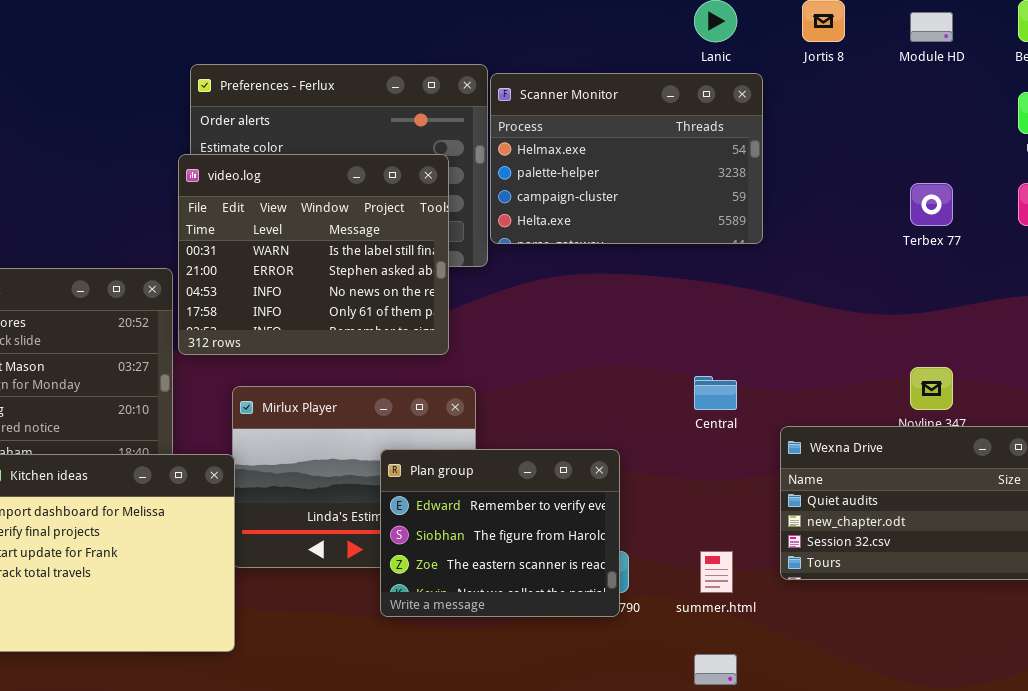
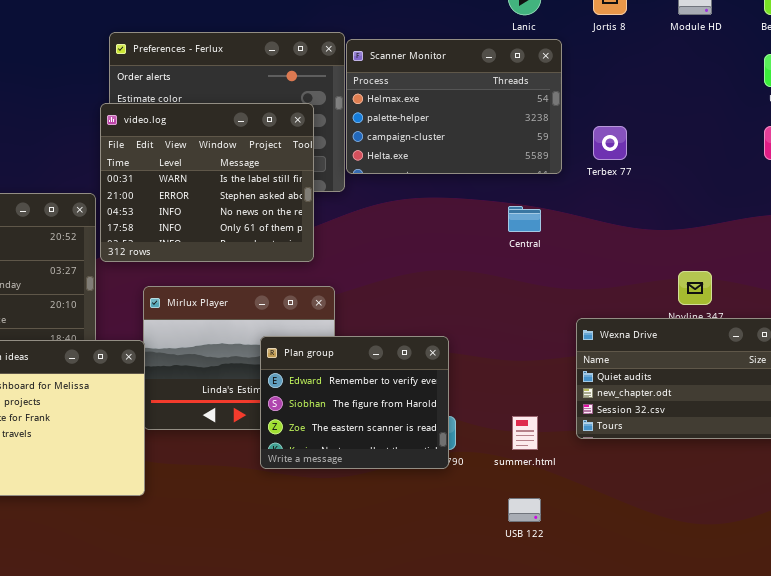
Terbex 77: [910,183,953,226] -> [593,126,627,160], moved
Central: [694,376,737,410] -> [508,206,541,232], moved

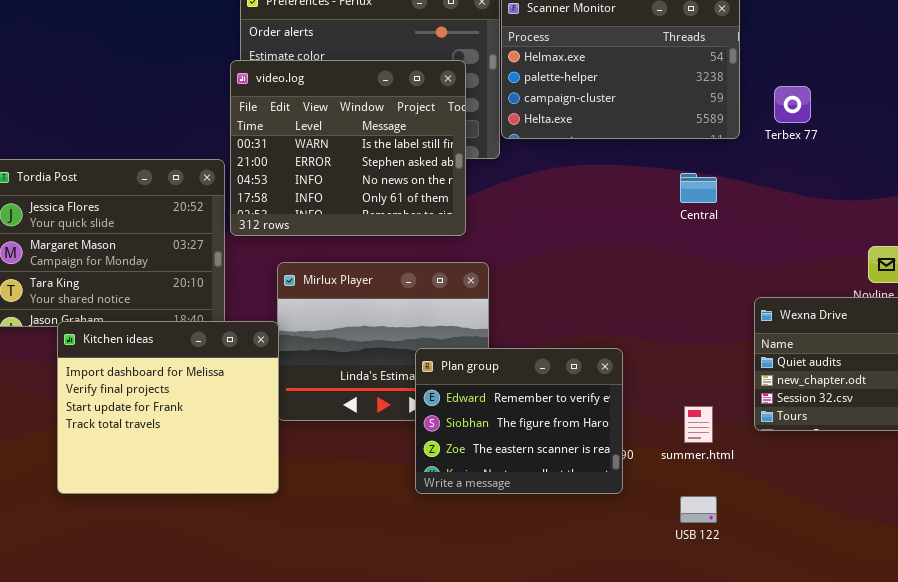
Plan group: [260,336,449,469] -> [415,348,623,494], moved

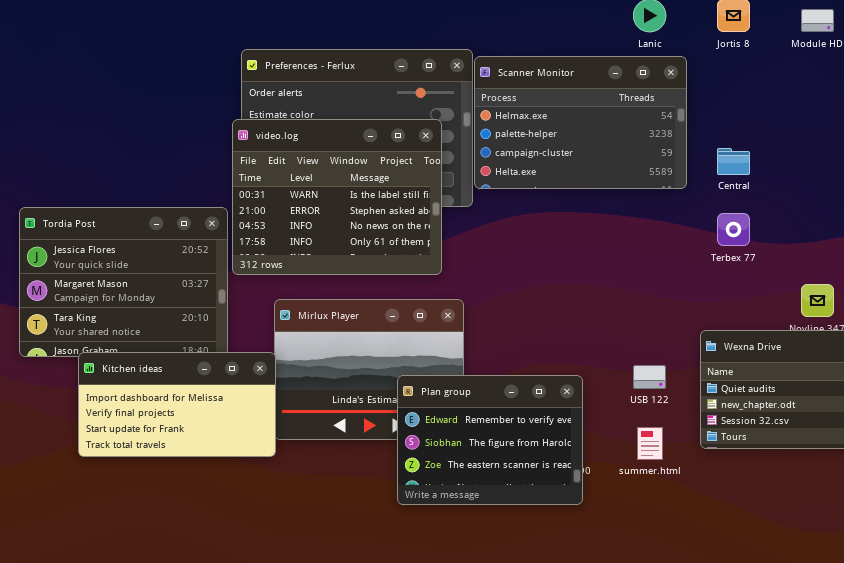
Terbex 77: [774,86,811,123] -> [717,213,750,246], moved
Central: [680,173,717,203] -> [717,148,750,175], moved
Kitchen ideas: [57,321,279,494] -> [78,352,276,457], resized
USB 122: [680,496,717,523] -> [633,365,666,389], moved

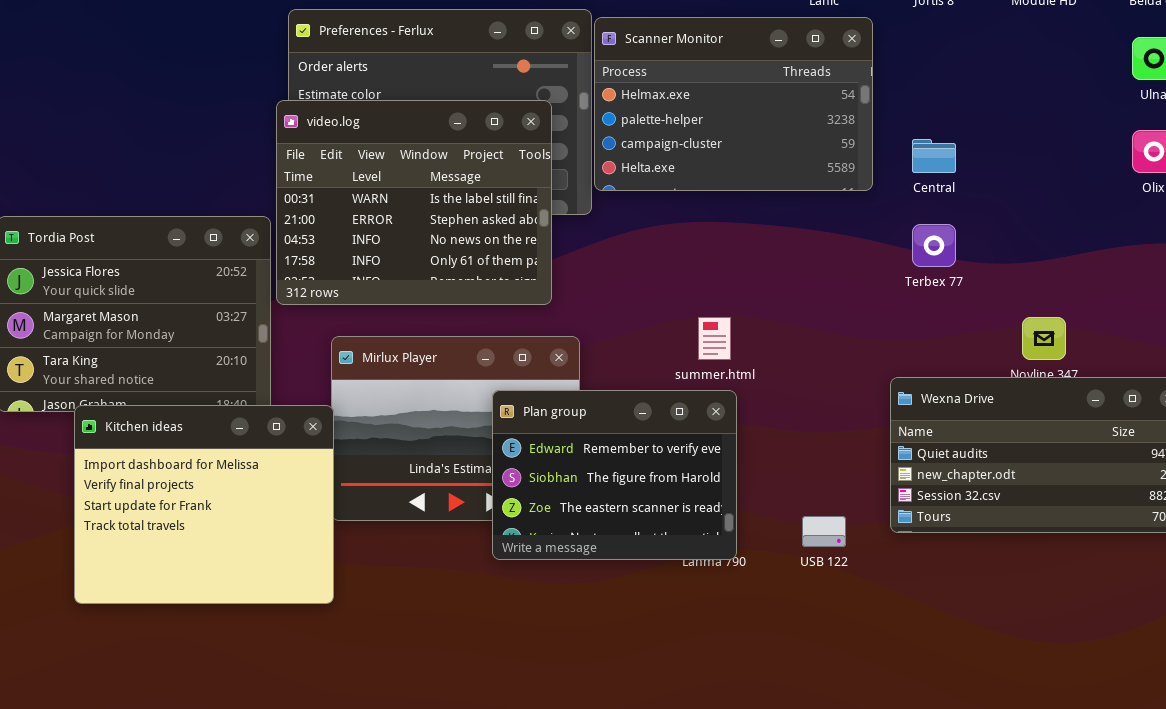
Kitchen ideas: [78,352,276,457] -> [74,405,334,604], resized
USB 122: [633,365,666,389] -> [802,516,846,547], moved
Plan group: [397,375,583,505] -> [492,390,737,560], moved
summer.html: [637,427,663,460] -> [698,317,731,360], moved

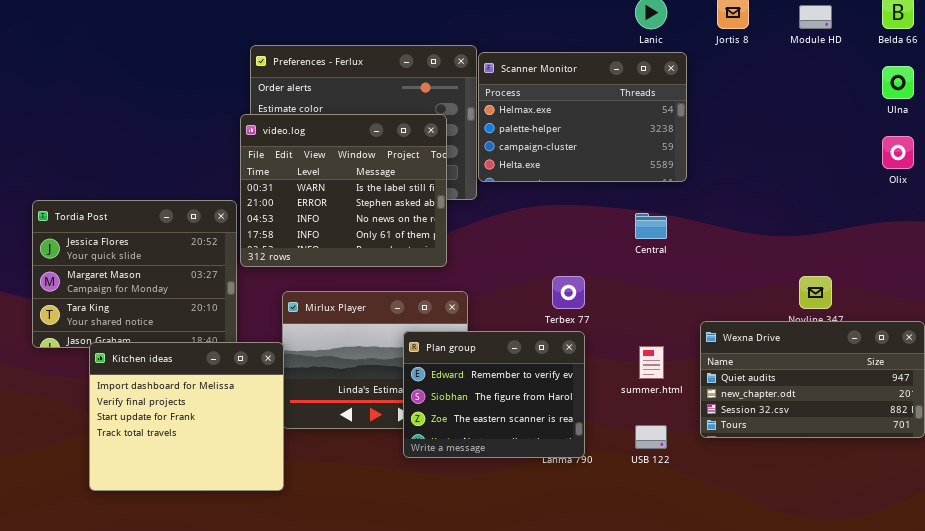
Central: [912,139,956,173] -> [635,213,667,239], moved
Terbex 77: [912,224,956,267] -> [552,276,585,309], moved
summer.html: [698,317,731,360] -> [639,346,664,379], moved

